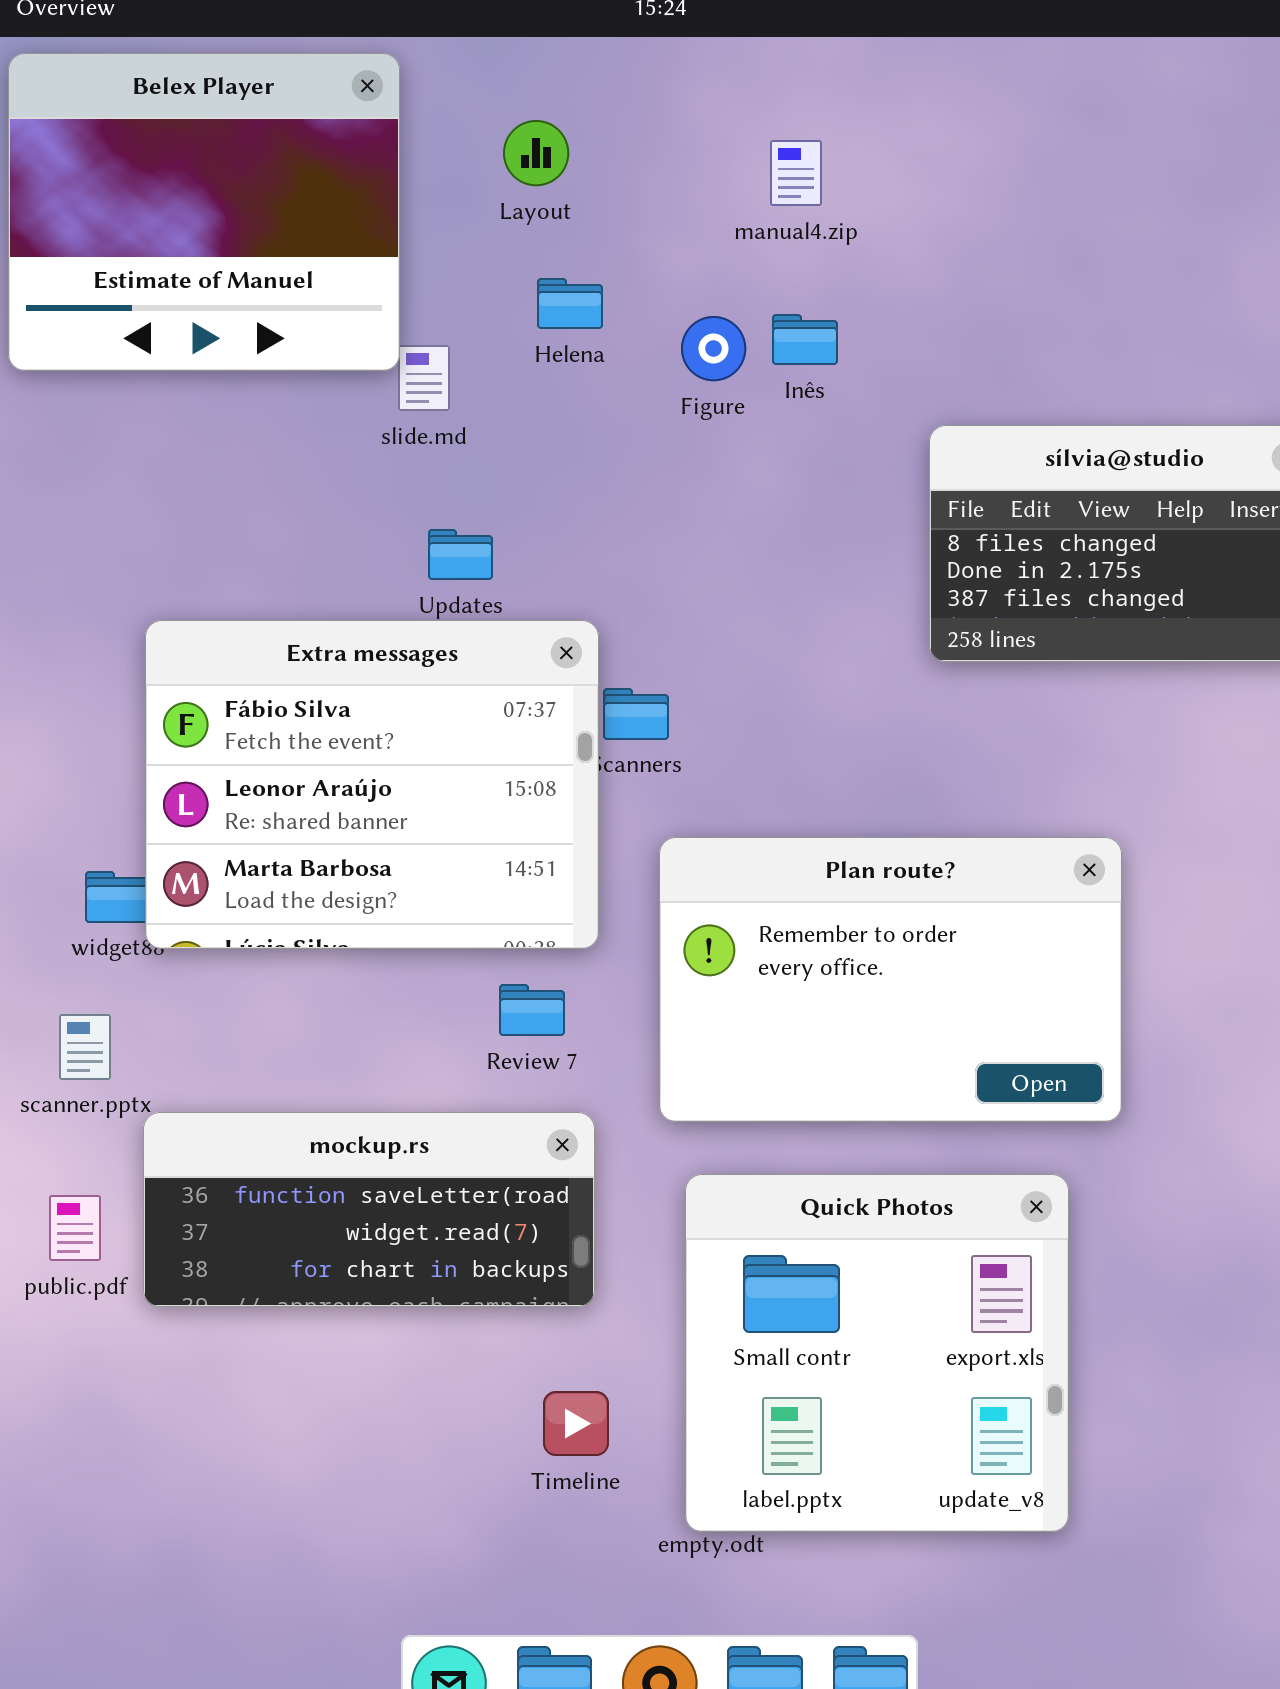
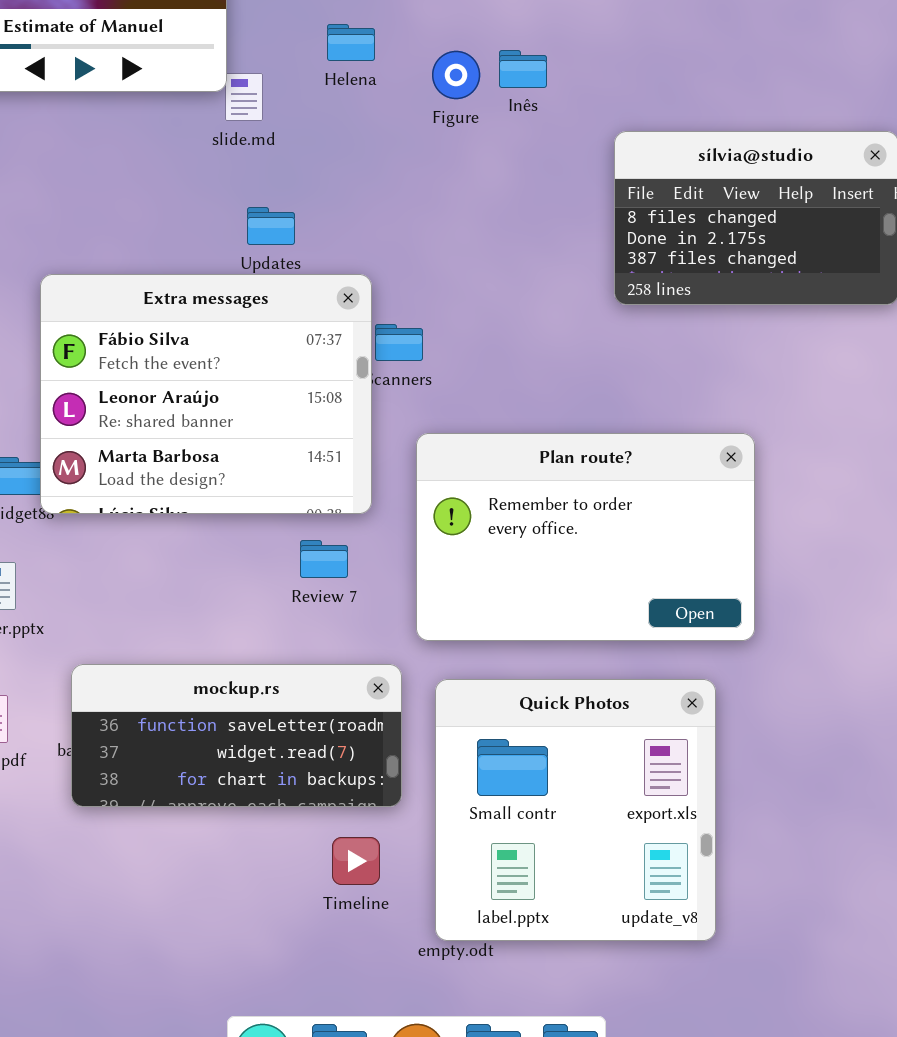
mockup.rs: [143,1112,595,1307] -> [71,664,402,807], moved

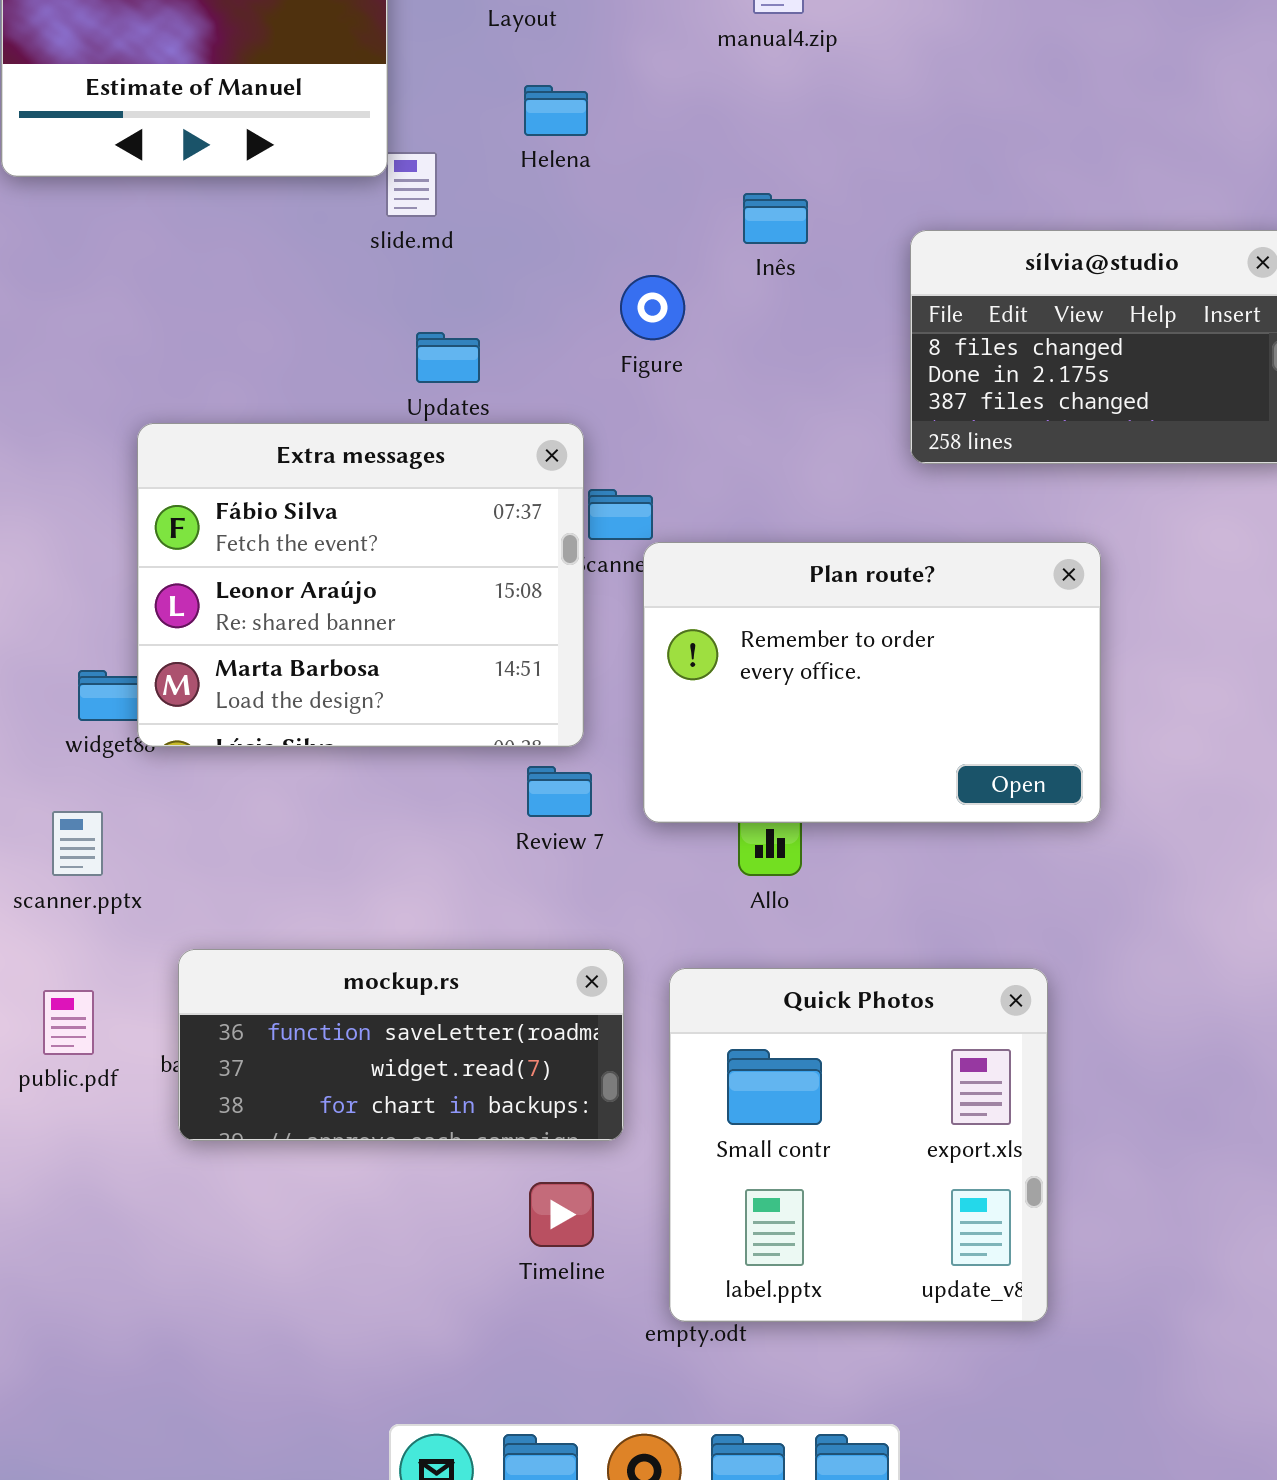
Inês: [499,50,547,88] -> [743,193,808,244], moved
Figure: [432,51,480,99] -> [620,275,685,340], moved
Plan route?: [416,433,755,641] -> [643,542,1101,823], moved
Review 7: [300,540,348,578] -> [527,766,592,817], moved

